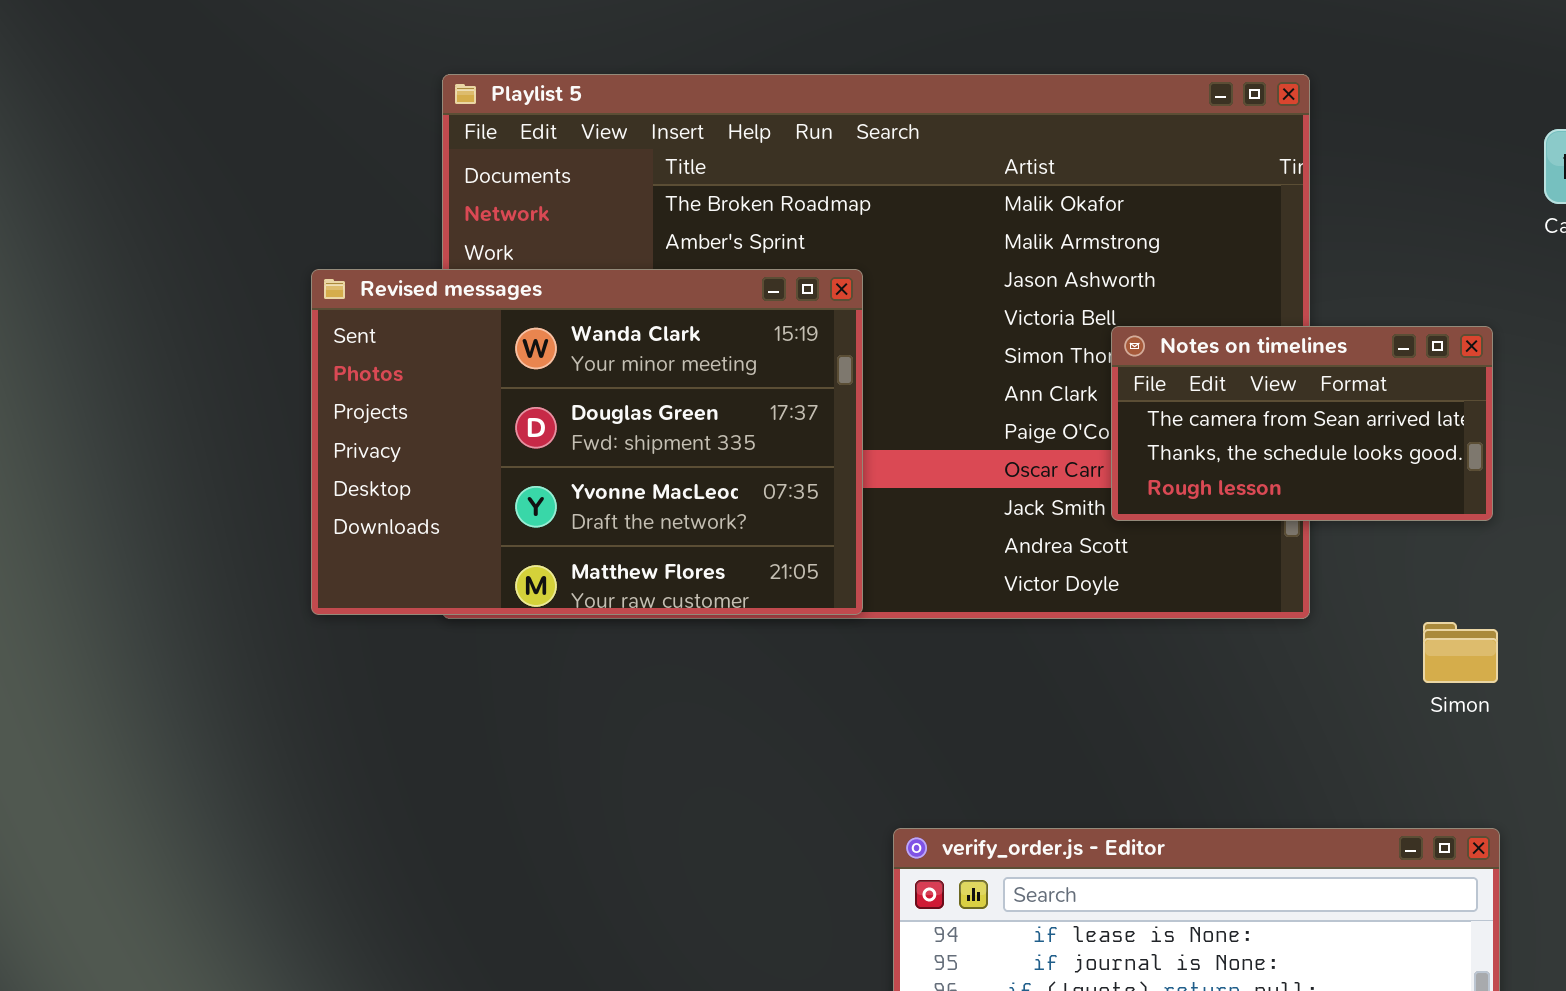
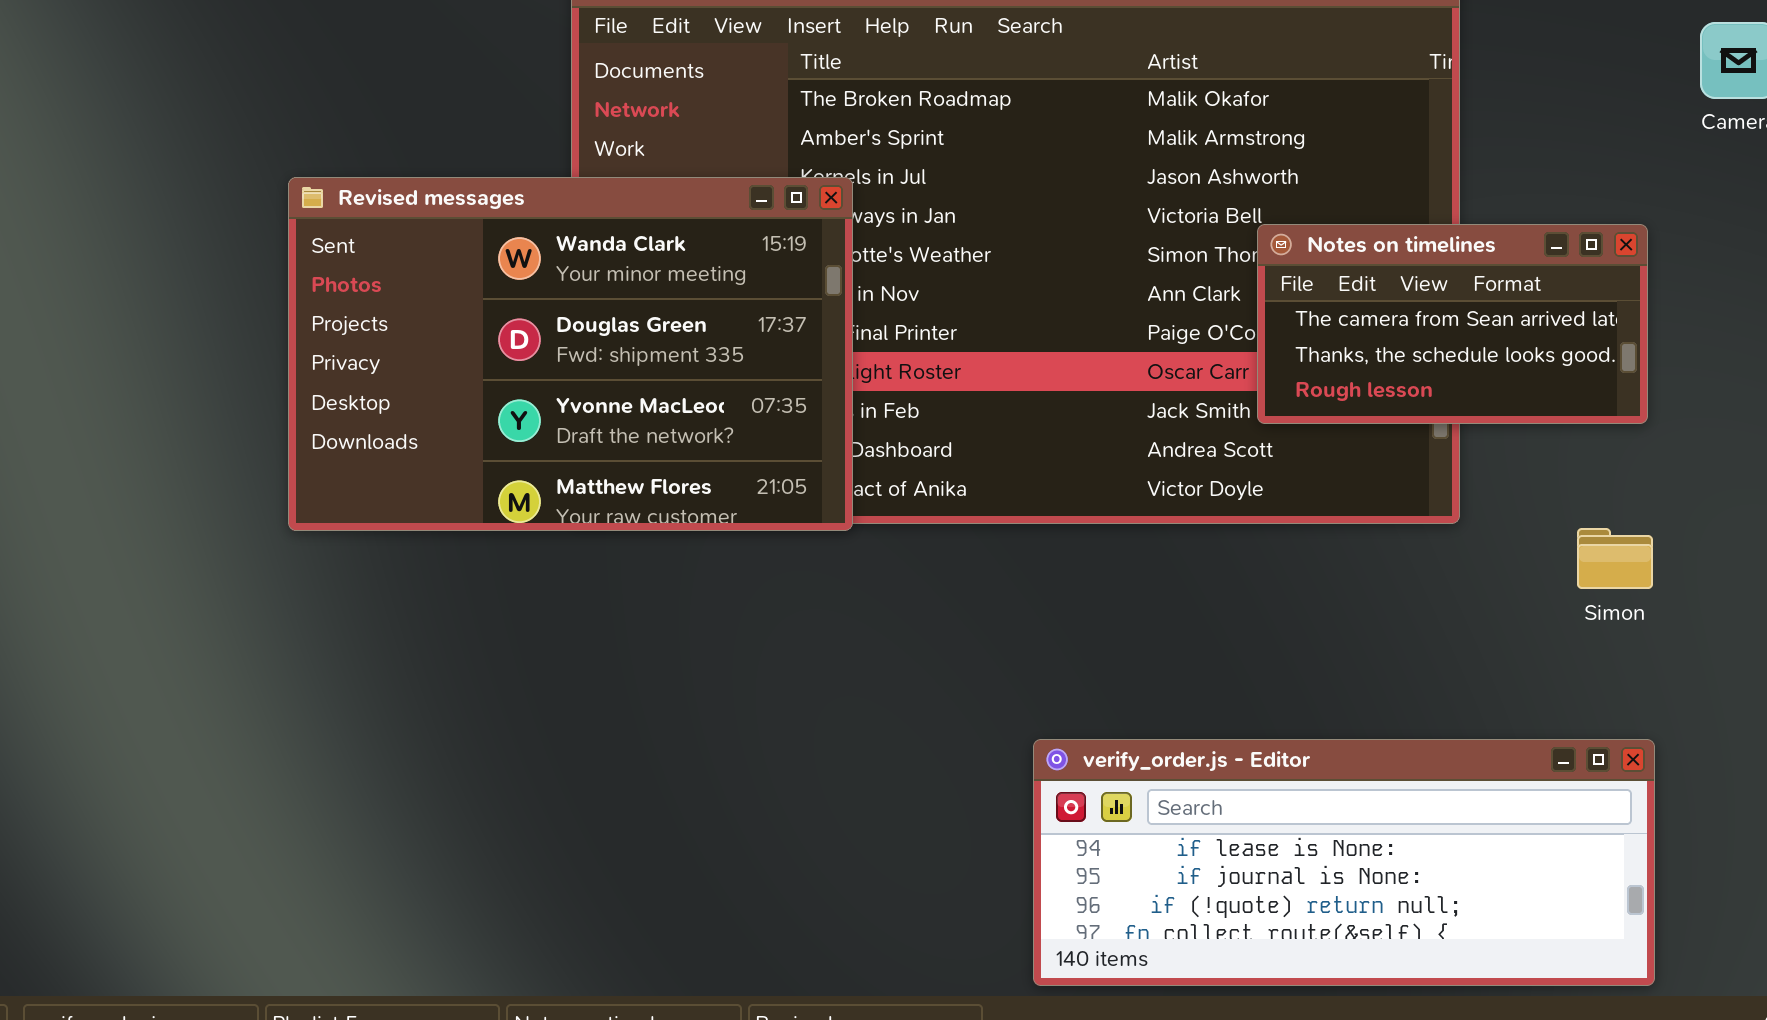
Revised messages: [311,269,863,615] -> [288,177,853,531], moved

